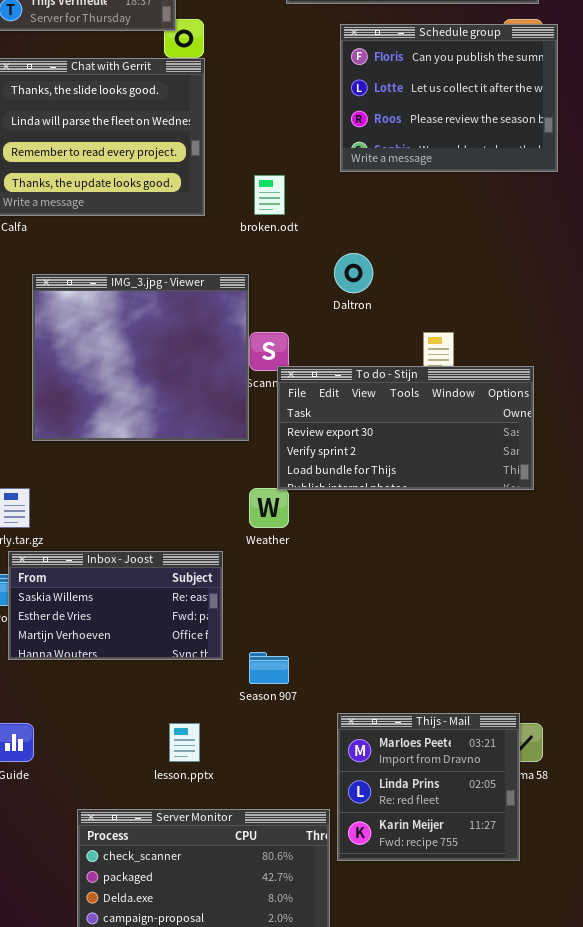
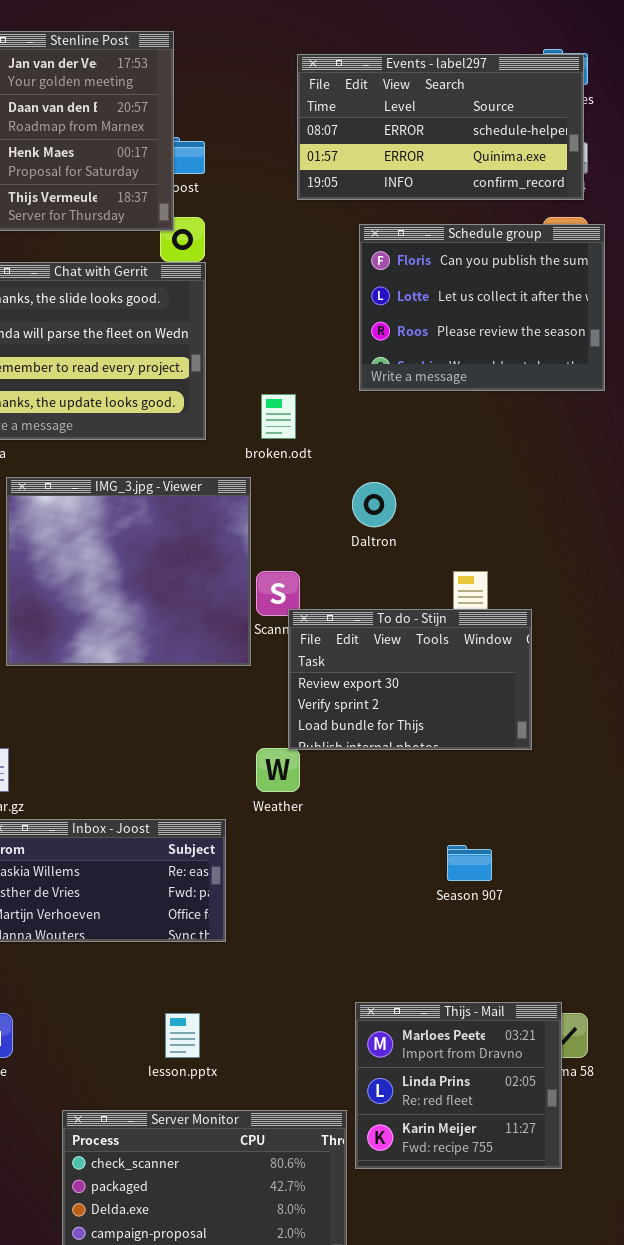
IMG_3.jpg - Viewer: [32,274,249,441] -> [6,477,251,666], moved
To do - Stijn: [277,366,534,490] -> [288,609,532,750], resized
Season 907: [249,652,289,684] -> [447,845,492,881], moved

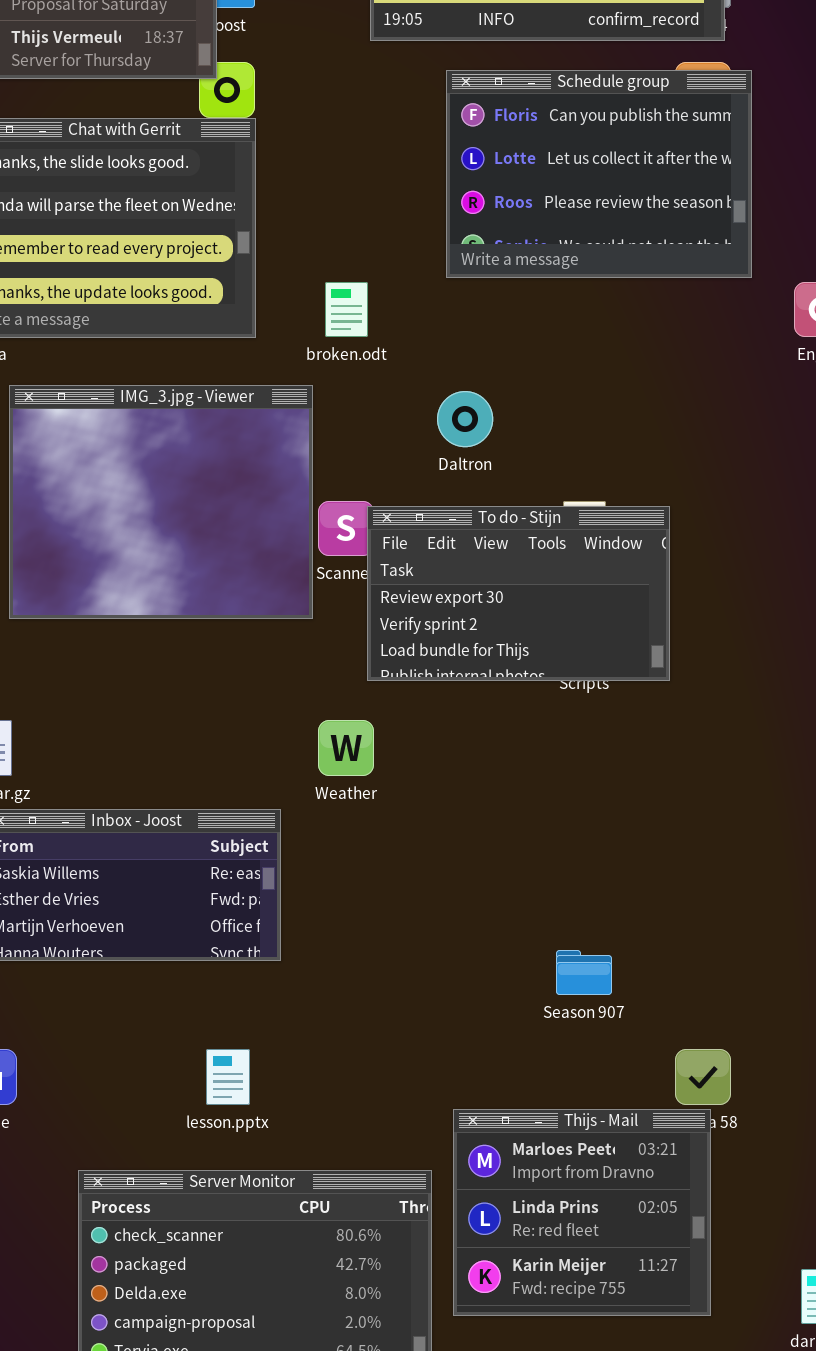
To do - Stijn: [288,609,532,750] -> [367,506,670,681], moved
Season 907: [447,845,492,881] -> [556,950,612,995], moved
Thijs - Mail: [355,1002,562,1169] -> [453,1109,711,1316], moved

